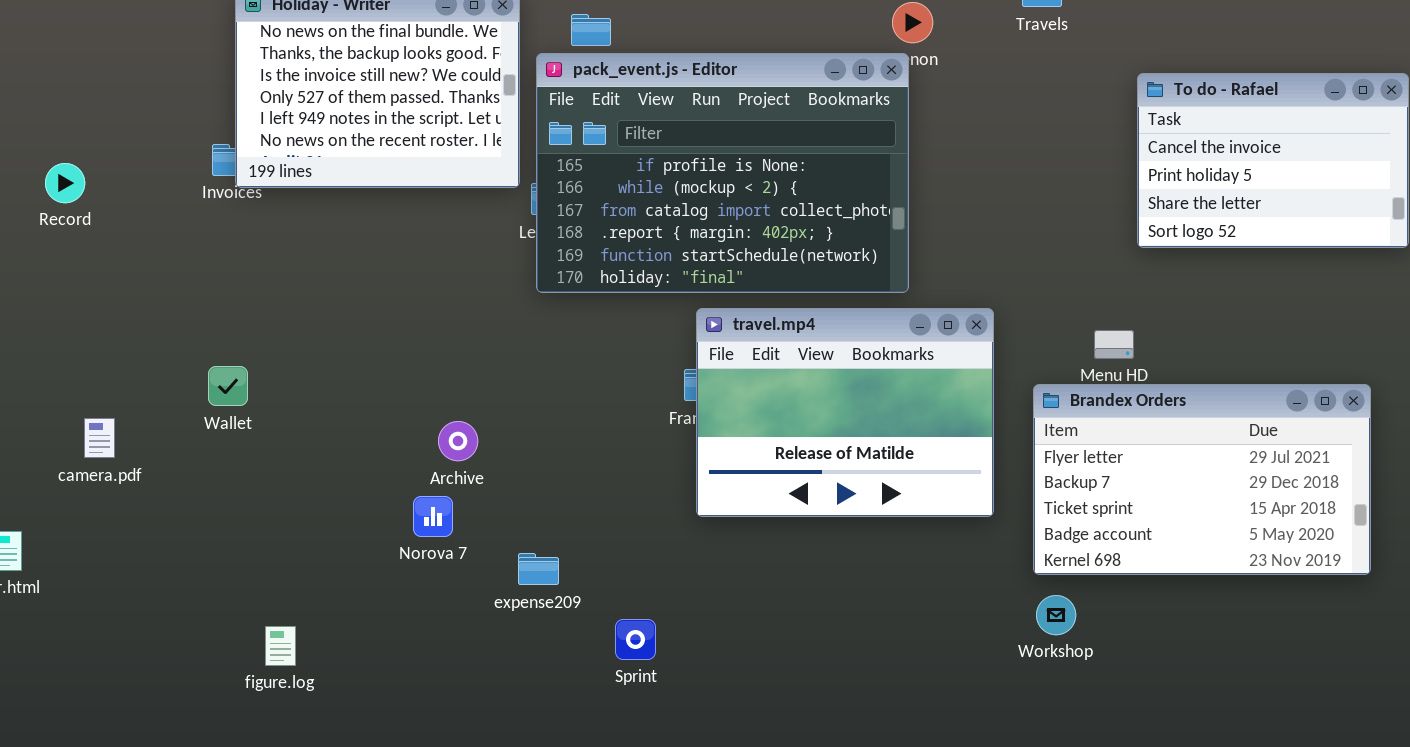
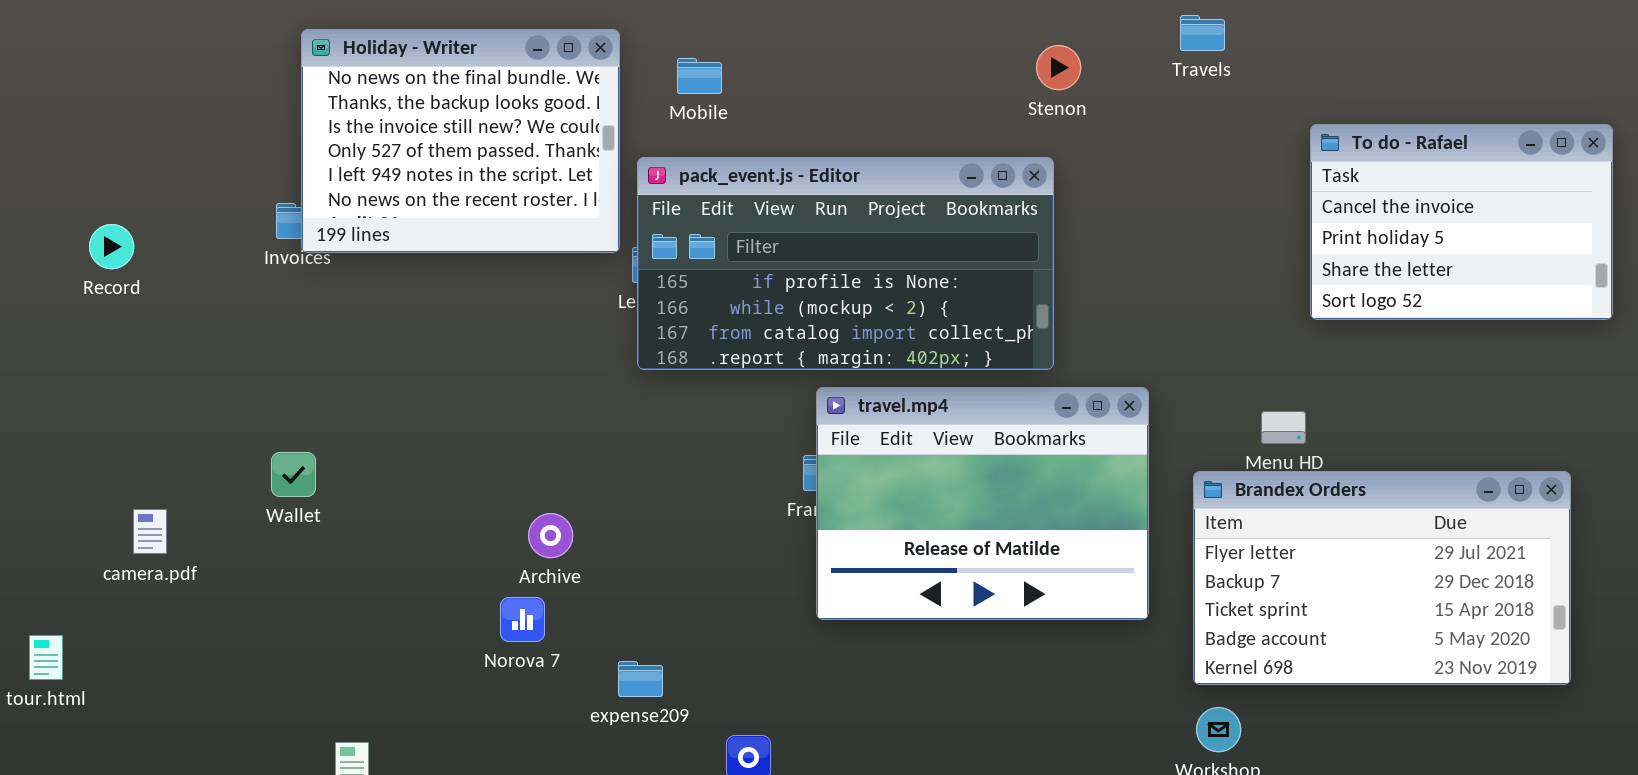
pack_event.js - Editor: [536,53,909,293] -> [637,157,1054,370], resized

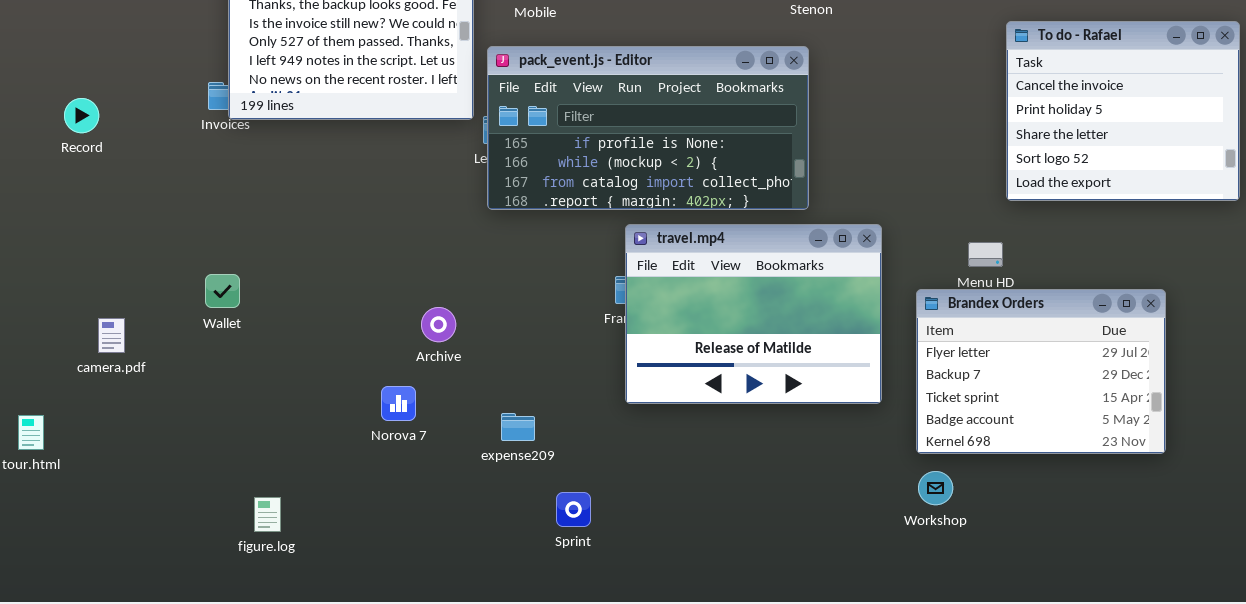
To do - Rafael: [1310,124,1613,320] -> [1006,21,1240,201], resized
Brandex Orders: [1193,471,1571,685] -> [916,289,1166,454], resized
Archive: [528,513,573,558] -> [421,307,456,342], moved
expense209: [618,661,663,697] -> [501,413,535,441], moved

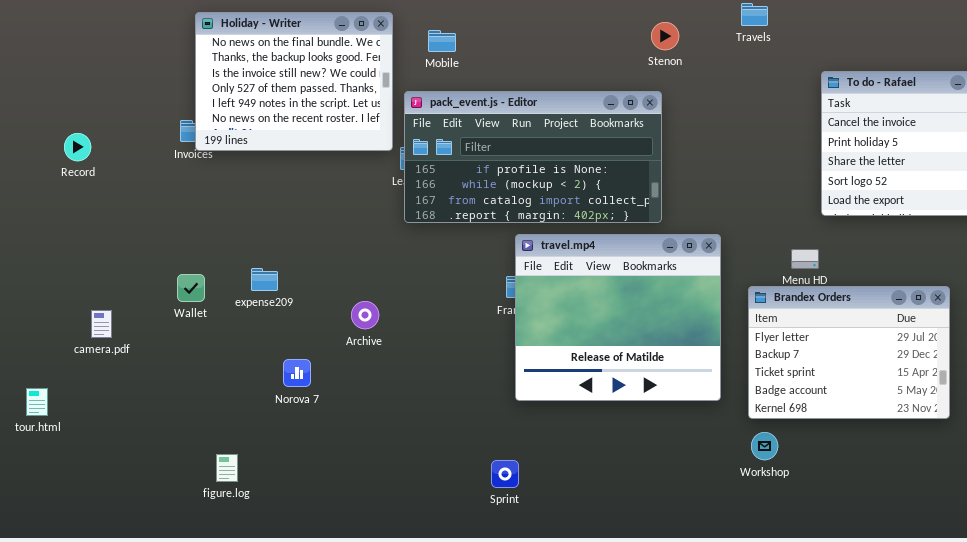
travel.mp4: [625,224,882,404] -> [515,234,721,401], resized
Norova 7: [381,386,416,421] -> [283,359,311,387], moved
expense209: [501,413,535,441] -> [251,268,278,291], moved
Sprint: [556,492,591,527] -> [491,460,519,488], moved

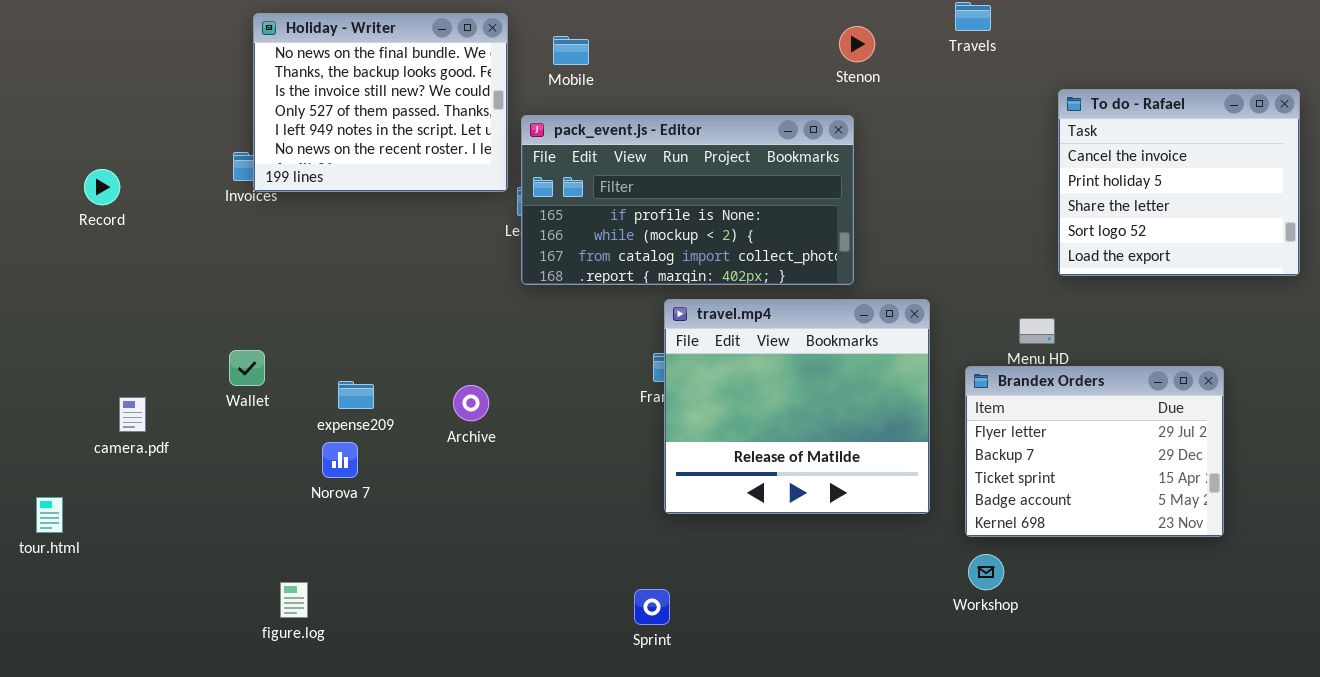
expense209: [251,268,278,291] -> [338,381,374,409], moved
Norova 7: [283,359,311,387] -> [322,442,358,478], moved

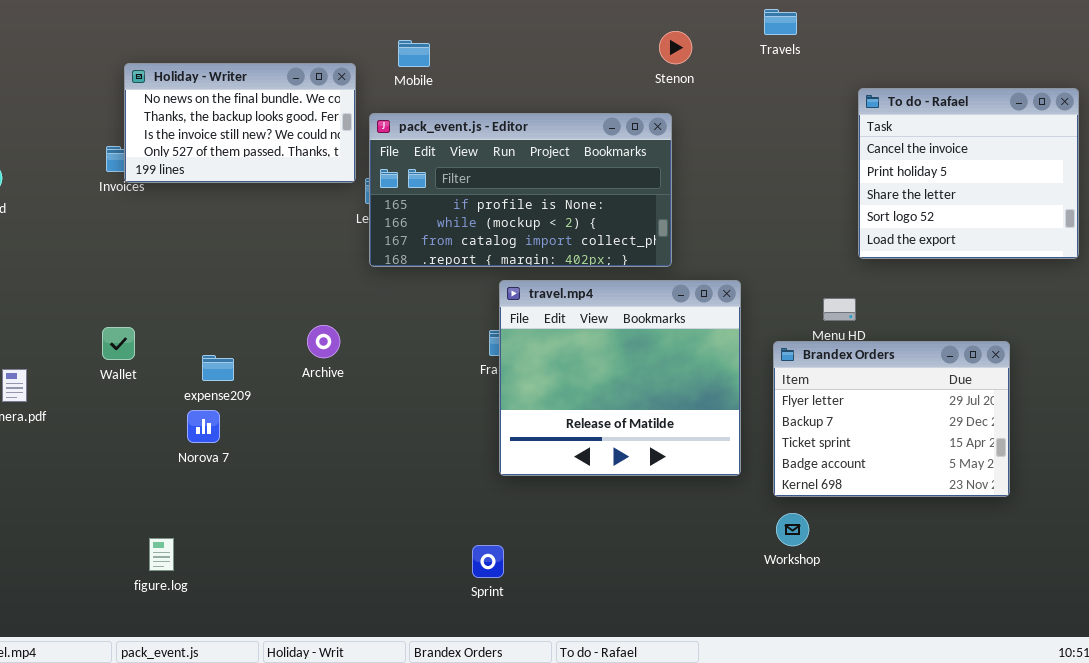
Holiday - Writer: [253,13,508,192] -> [124,63,356,183], resized
Archive: [453,385,489,421] -> [307,325,340,358], moved

